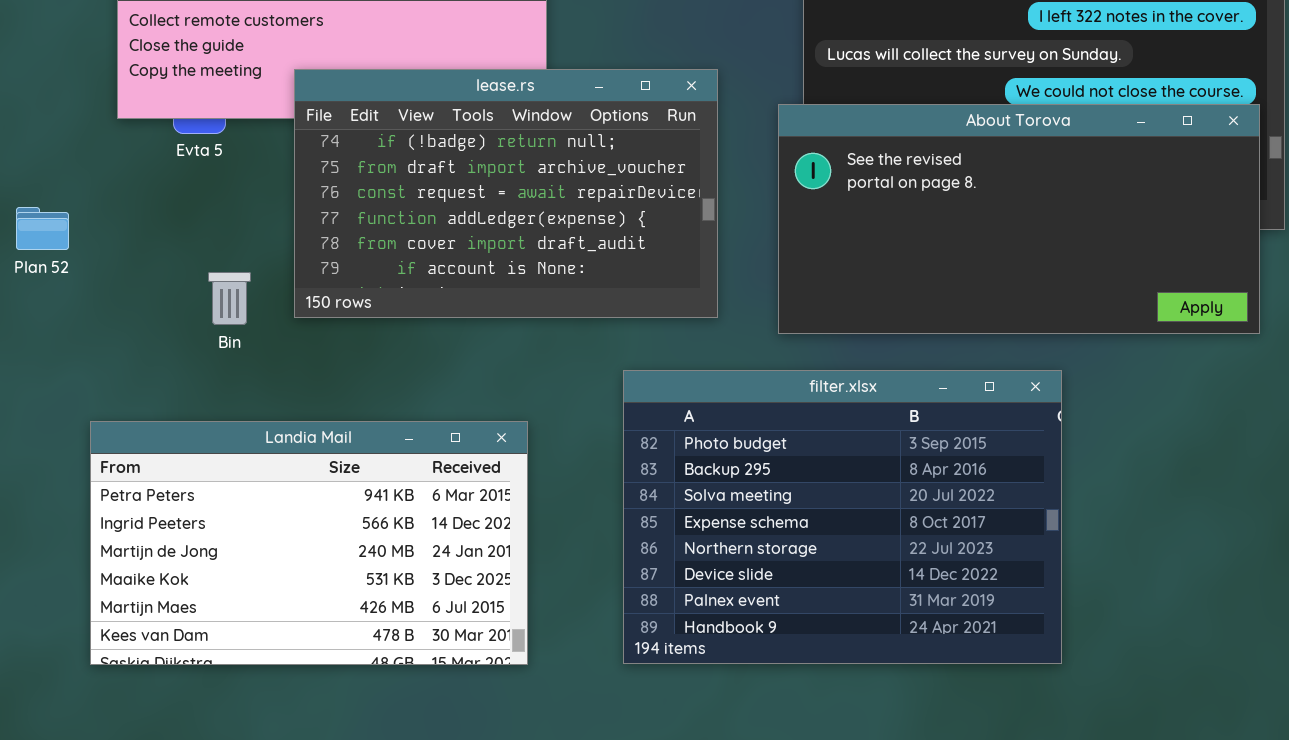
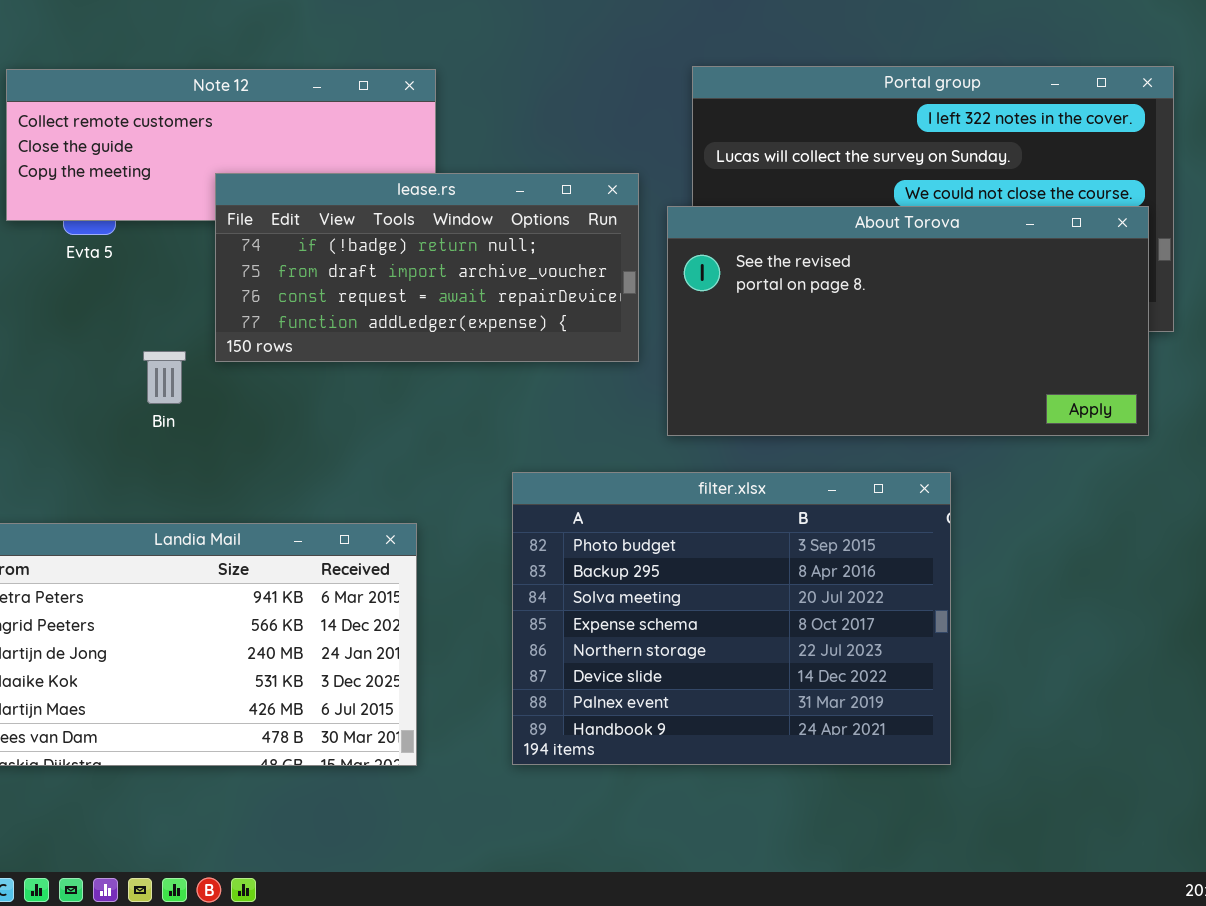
lease.rs: [294,69,718,318] -> [215,173,639,362], moved, resized
Bin: [208,272,251,325] -> [143,351,186,404], moved

